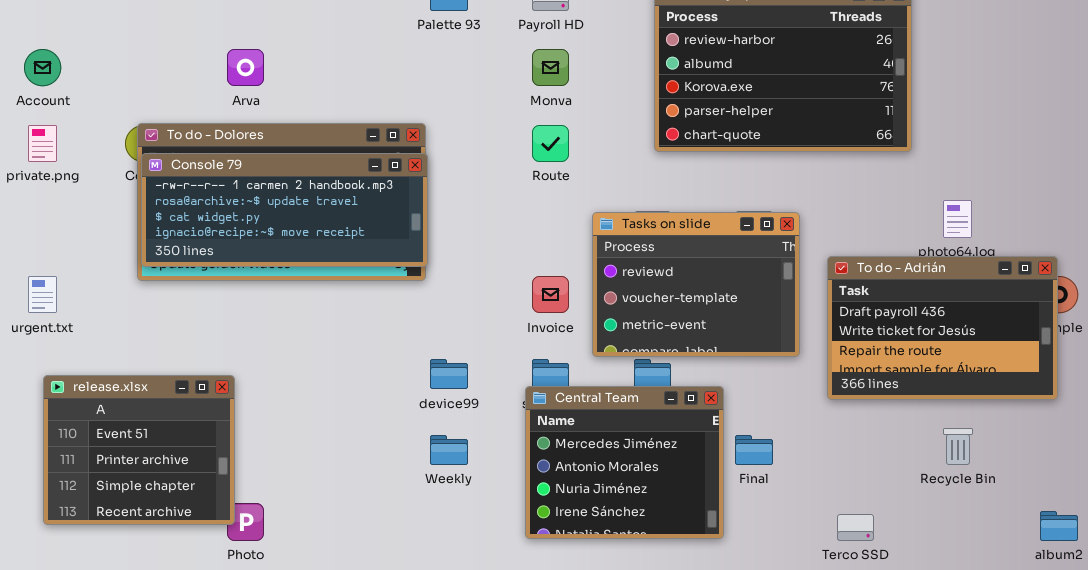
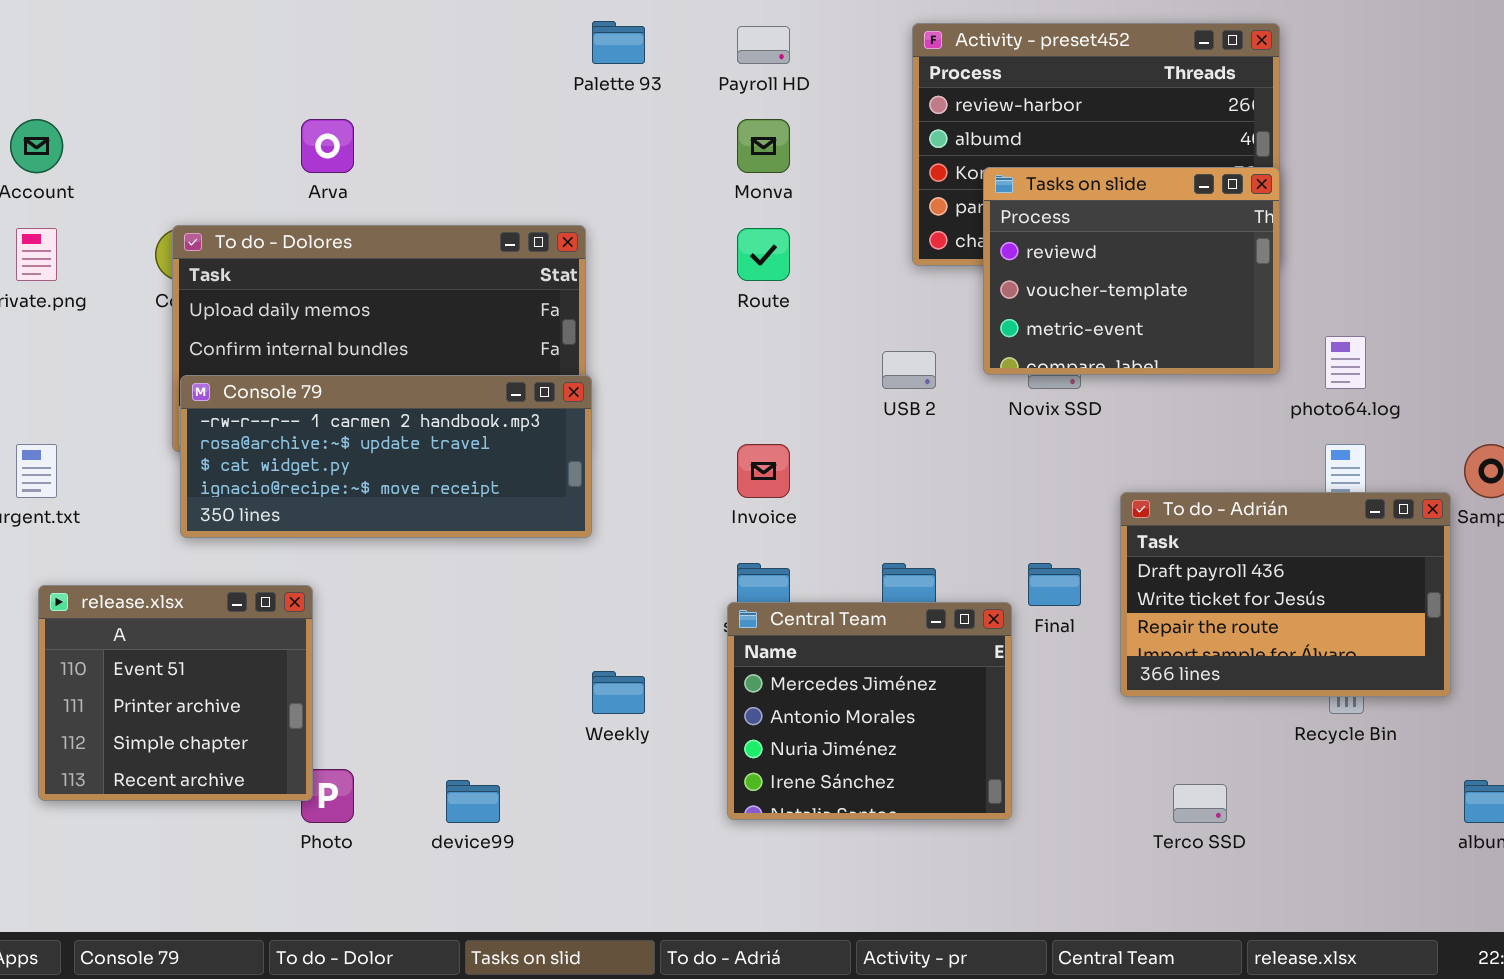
Console 79: [141,153,428,267] -> [180,375,592,538], moved
Tasks on slide: [592,212,800,357] -> [983,167,1280,375], moved
To do - Adrián: [827,256,1058,400] -> [1120,492,1451,697], moved
device99: [430,359,468,389] -> [446,780,500,823], moved
Final: [735,435,773,465] -> [1028,563,1081,606], moved

